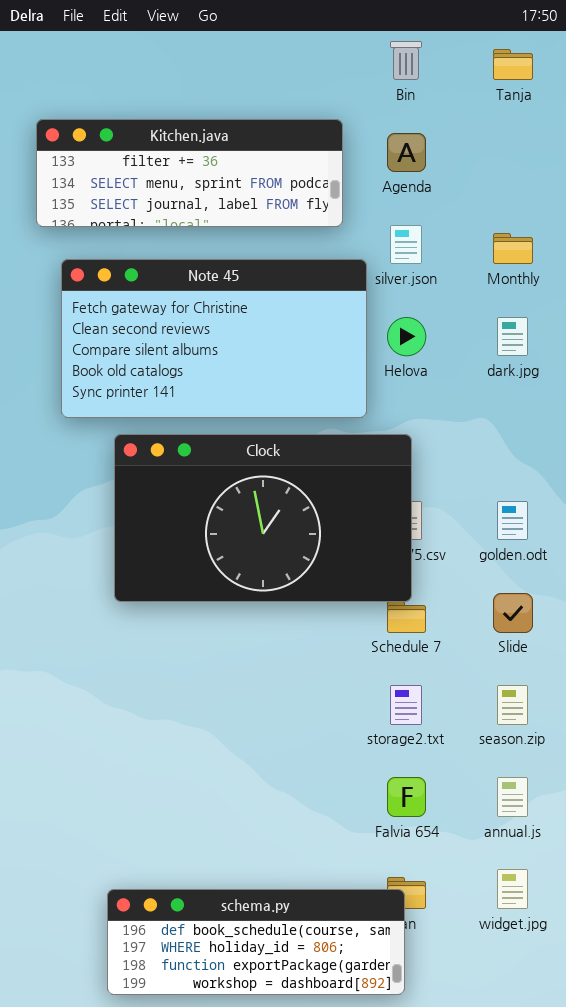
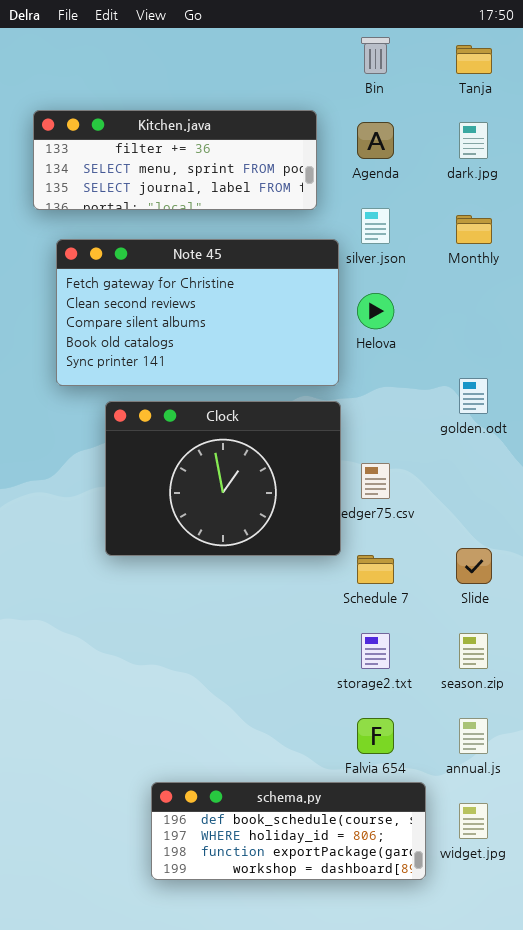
dark.jpg: [497,317,528,356] -> [459,122,488,159], moved
Clock: [114,434,412,602] -> [105,401,341,556], resized
golden.odt: [497,501,528,540] -> [459,378,488,414], moved
schema.py: [107,889,405,995] -> [151,782,426,880], moved

